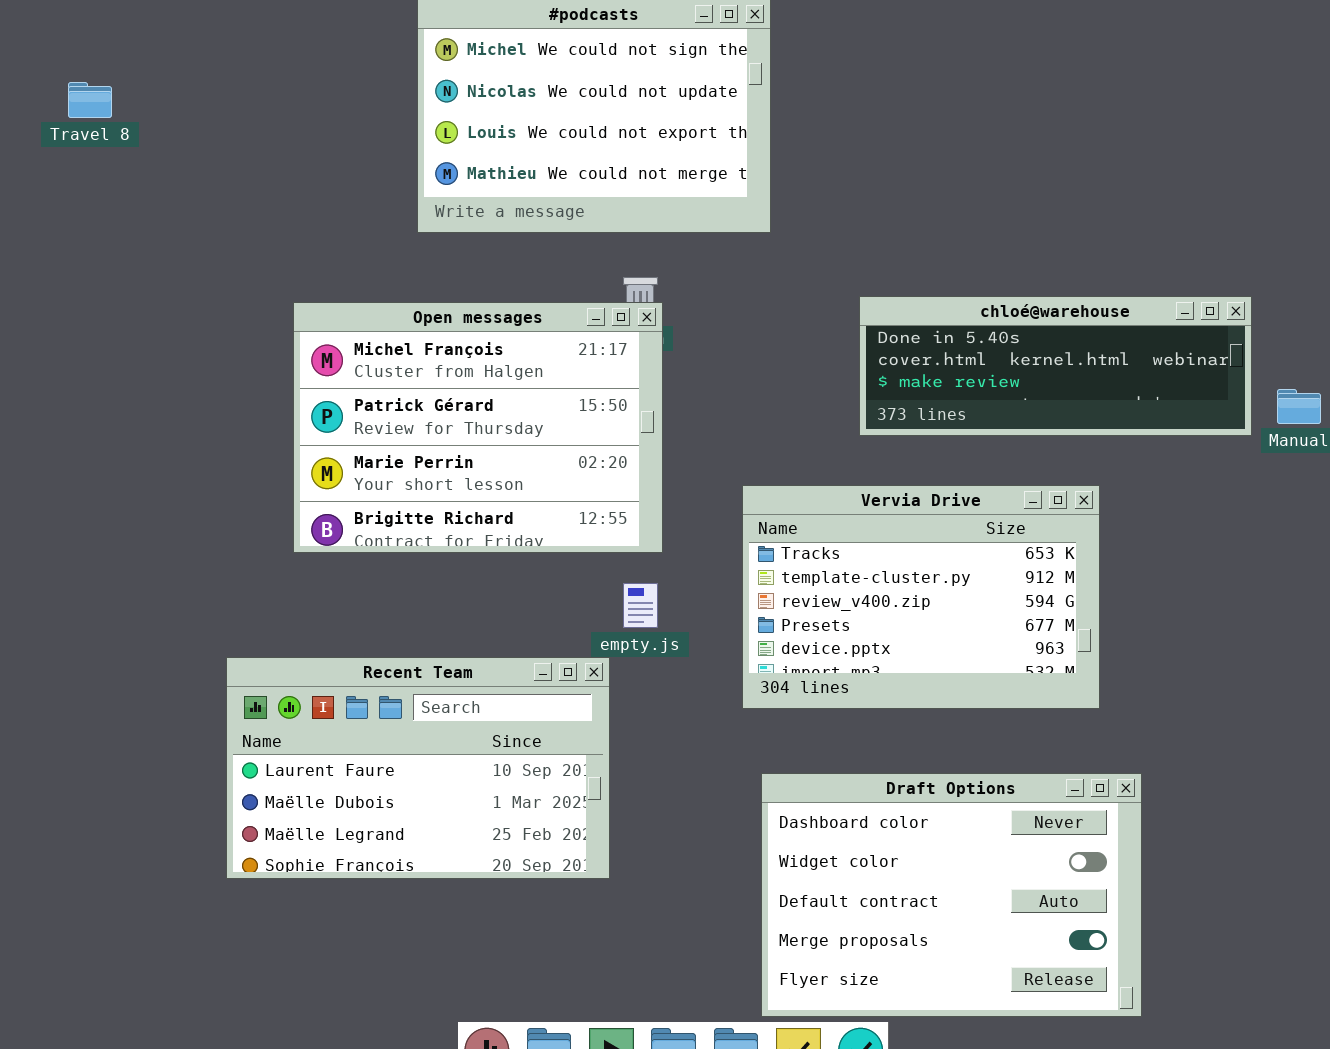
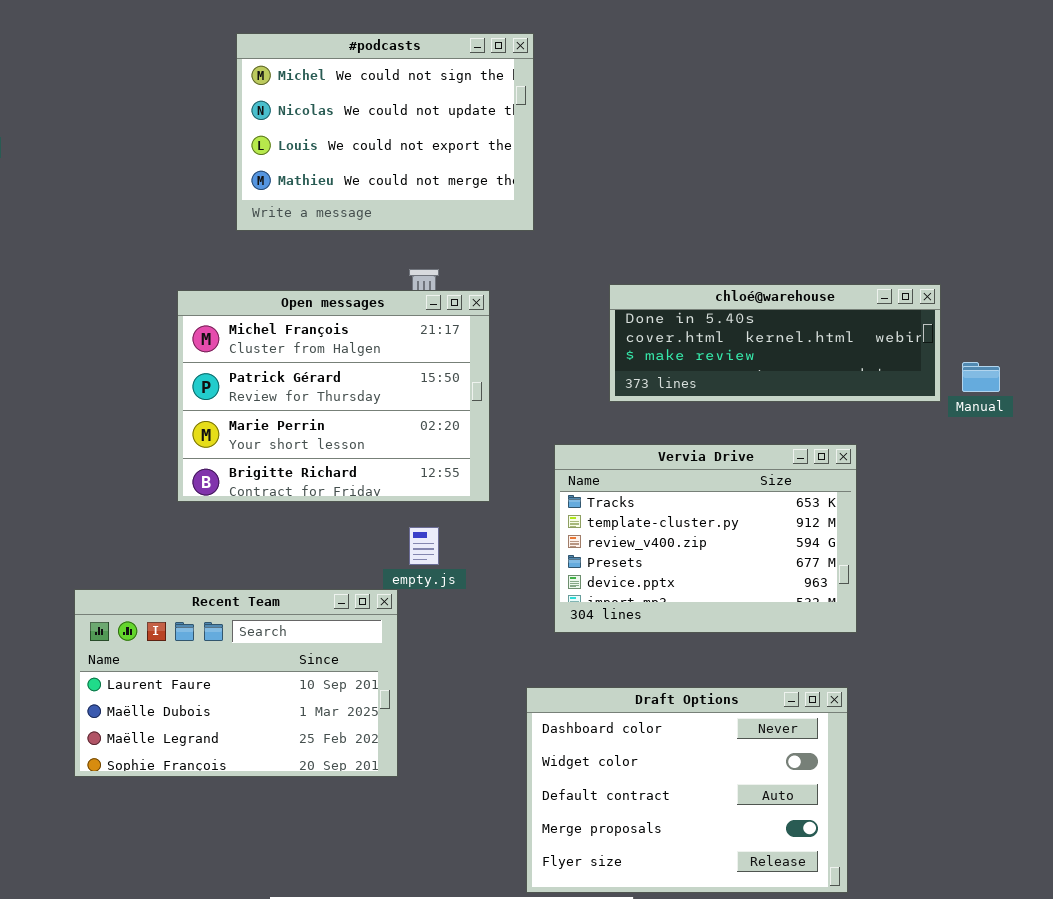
Open messages: [293,302,663,553] -> [177,290,490,502], moved
Vervia Drive: [742,485,1100,709] -> [554,444,857,633], moved

